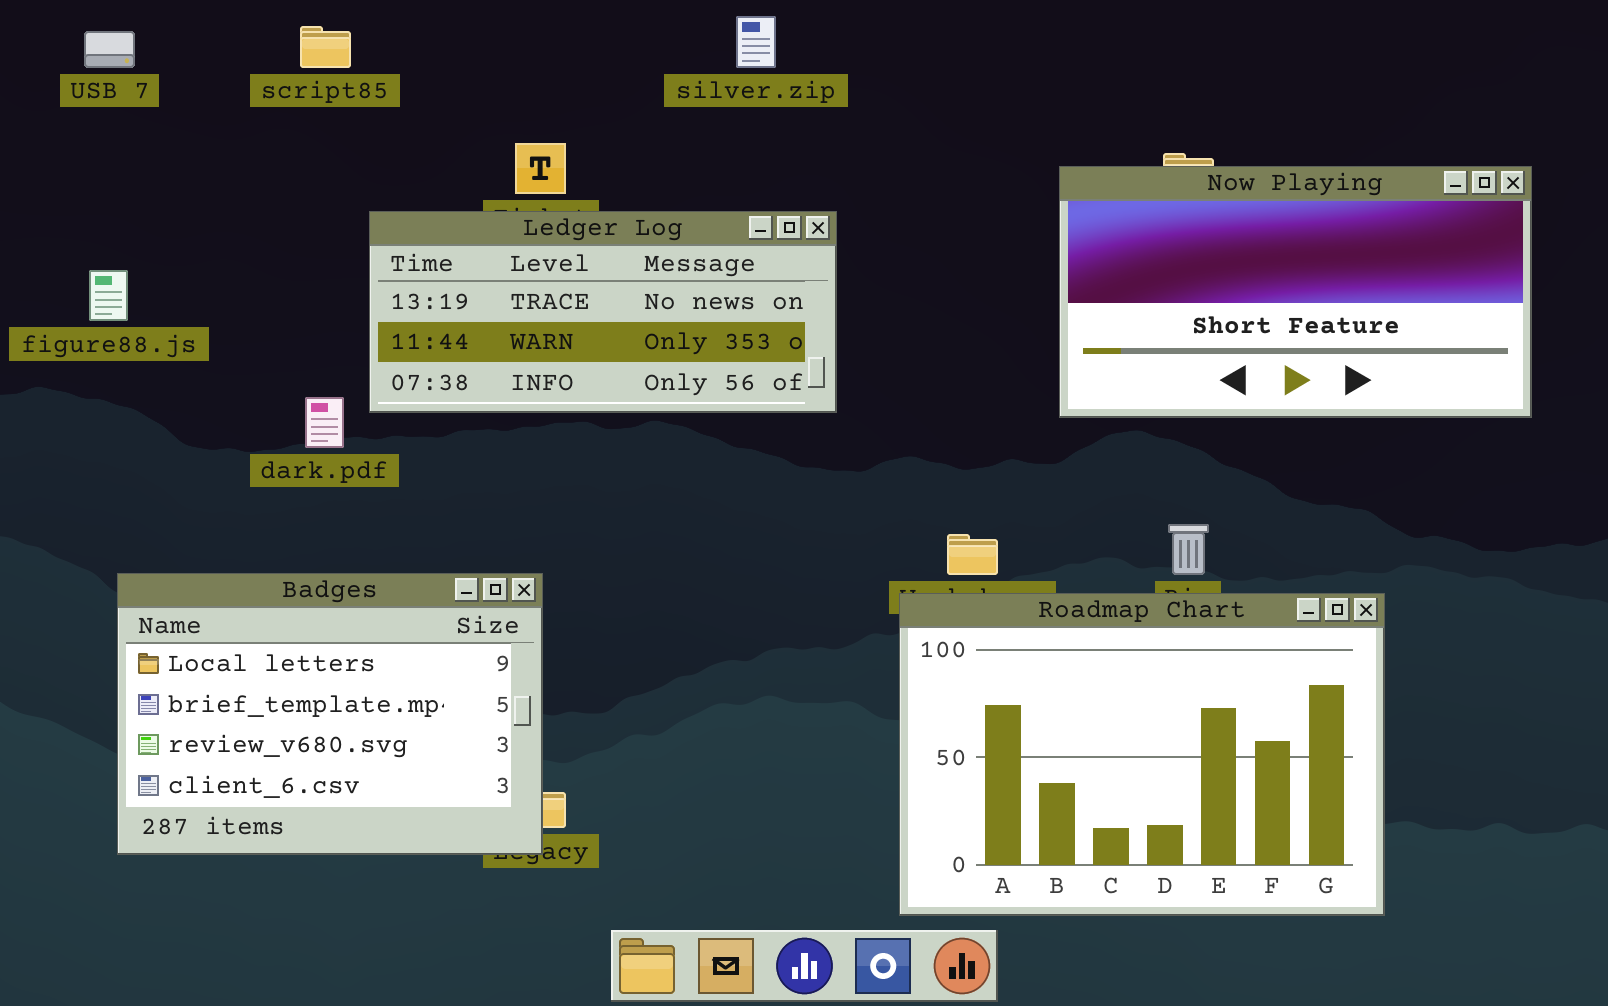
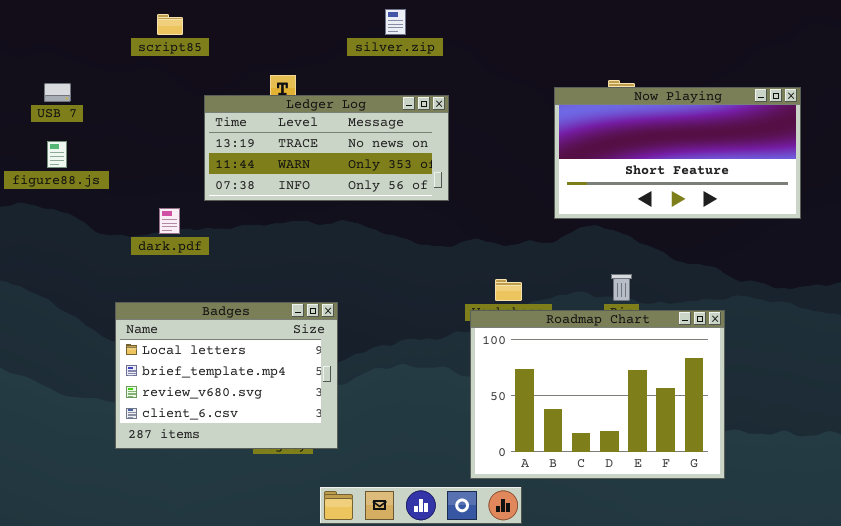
USB 7: [84,31,135,68] -> [44,83,71,102], moved
Ledger Log: [369,211,837,413] -> [204,95,449,201], moved
Badges: [117,573,543,855] -> [115,302,338,449], moved

